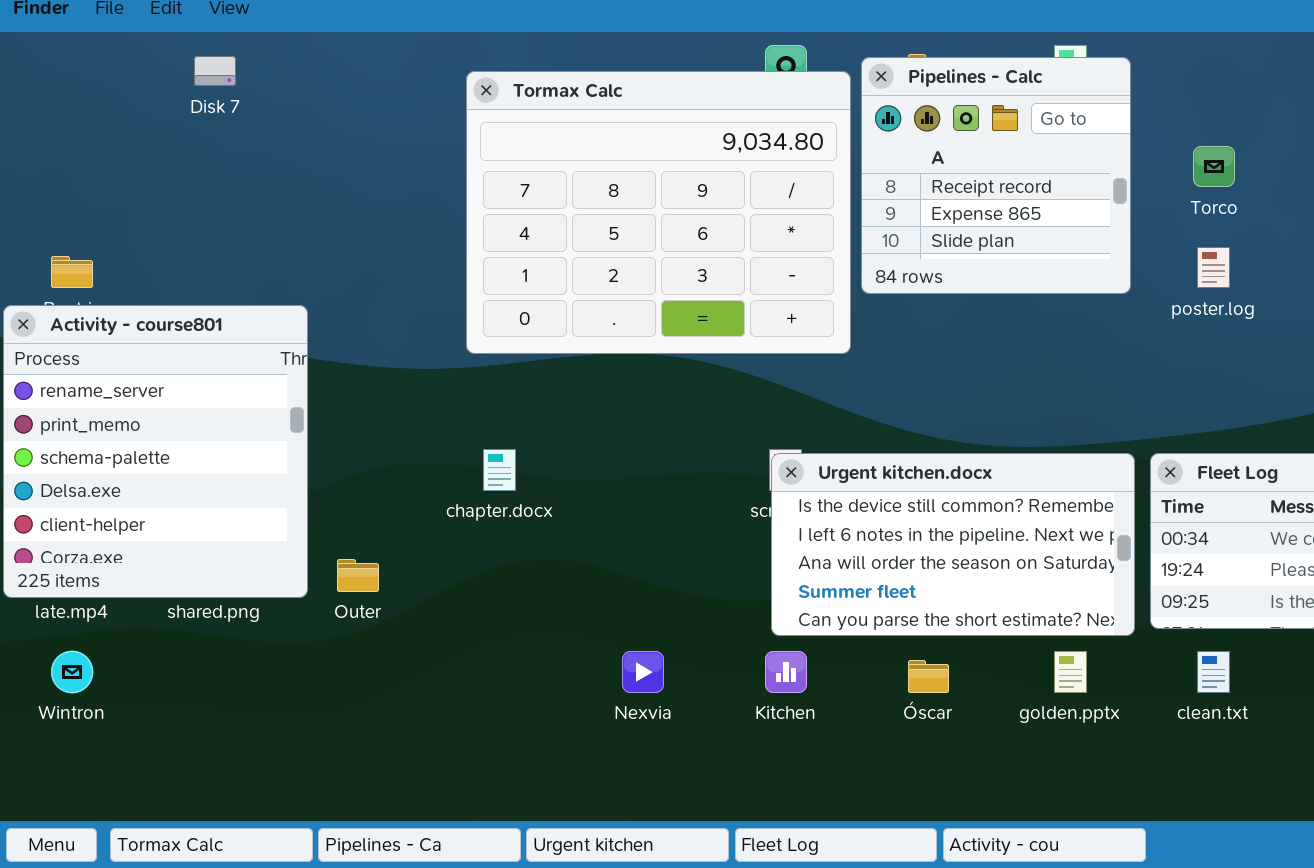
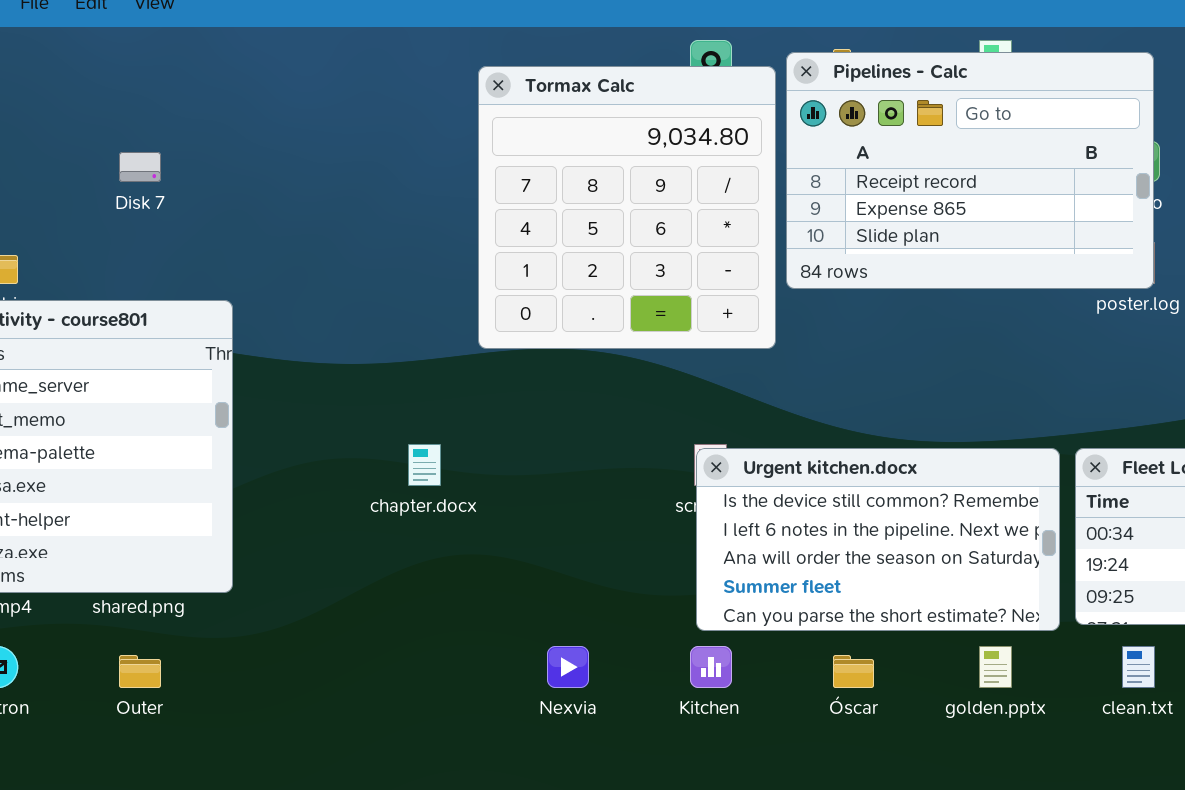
Disk 7: [194,56,236,86] -> [119,152,161,182], moved
Pipelines - Calc: [861,57,1131,294] -> [786,52,1154,289], resized
Tormax Calc: [466,71,851,354] -> [478,66,776,349], resized
Outer: [337,559,379,592] -> [119,655,161,688], moved

